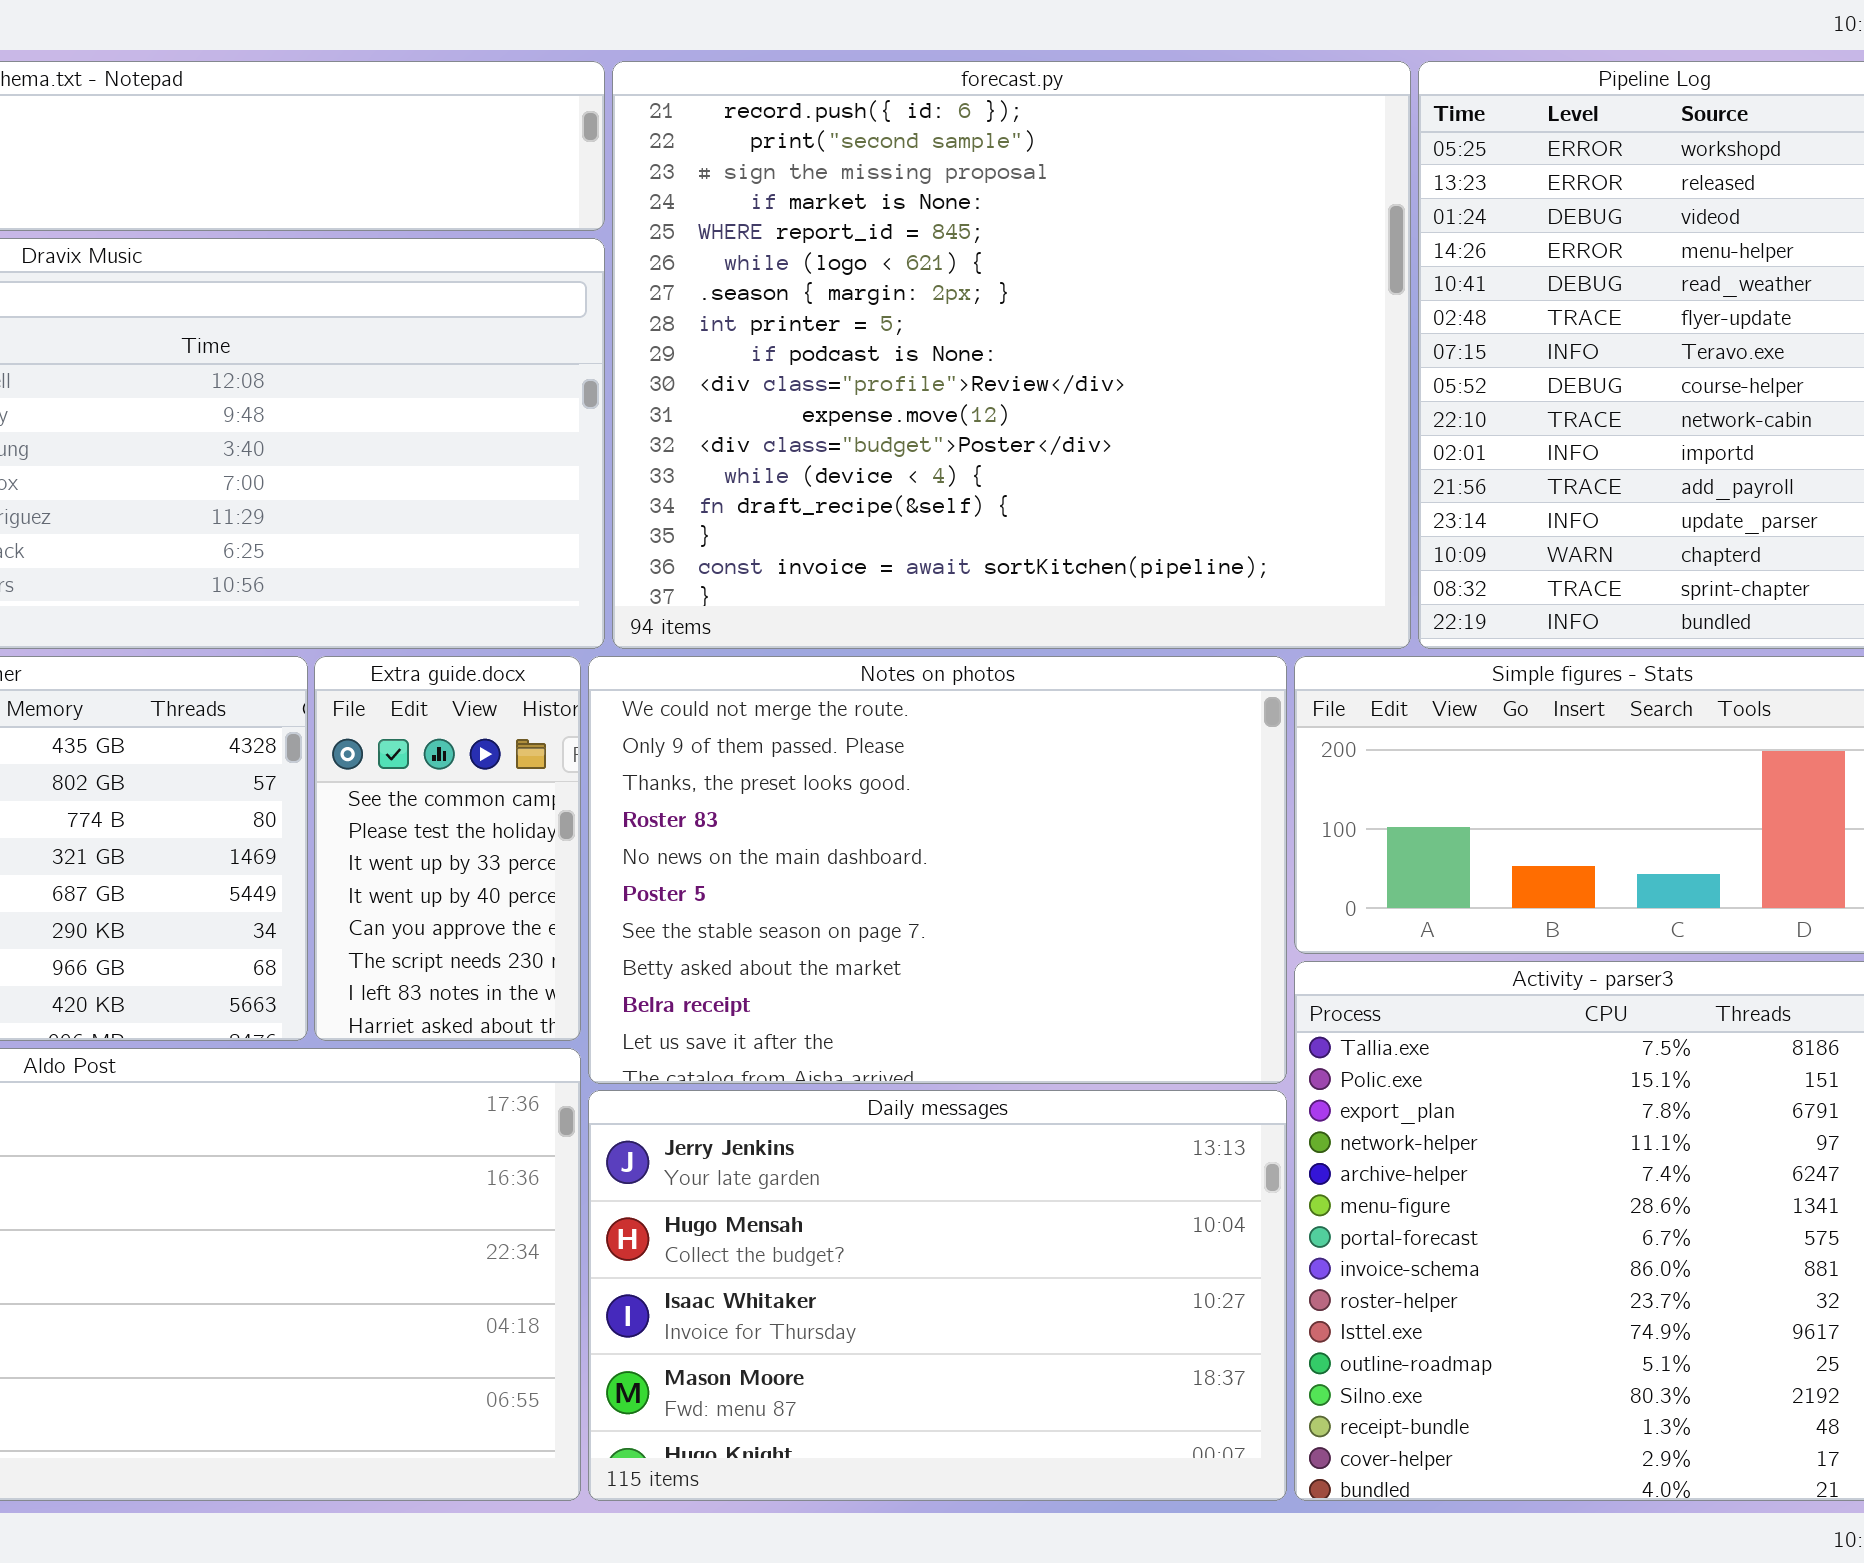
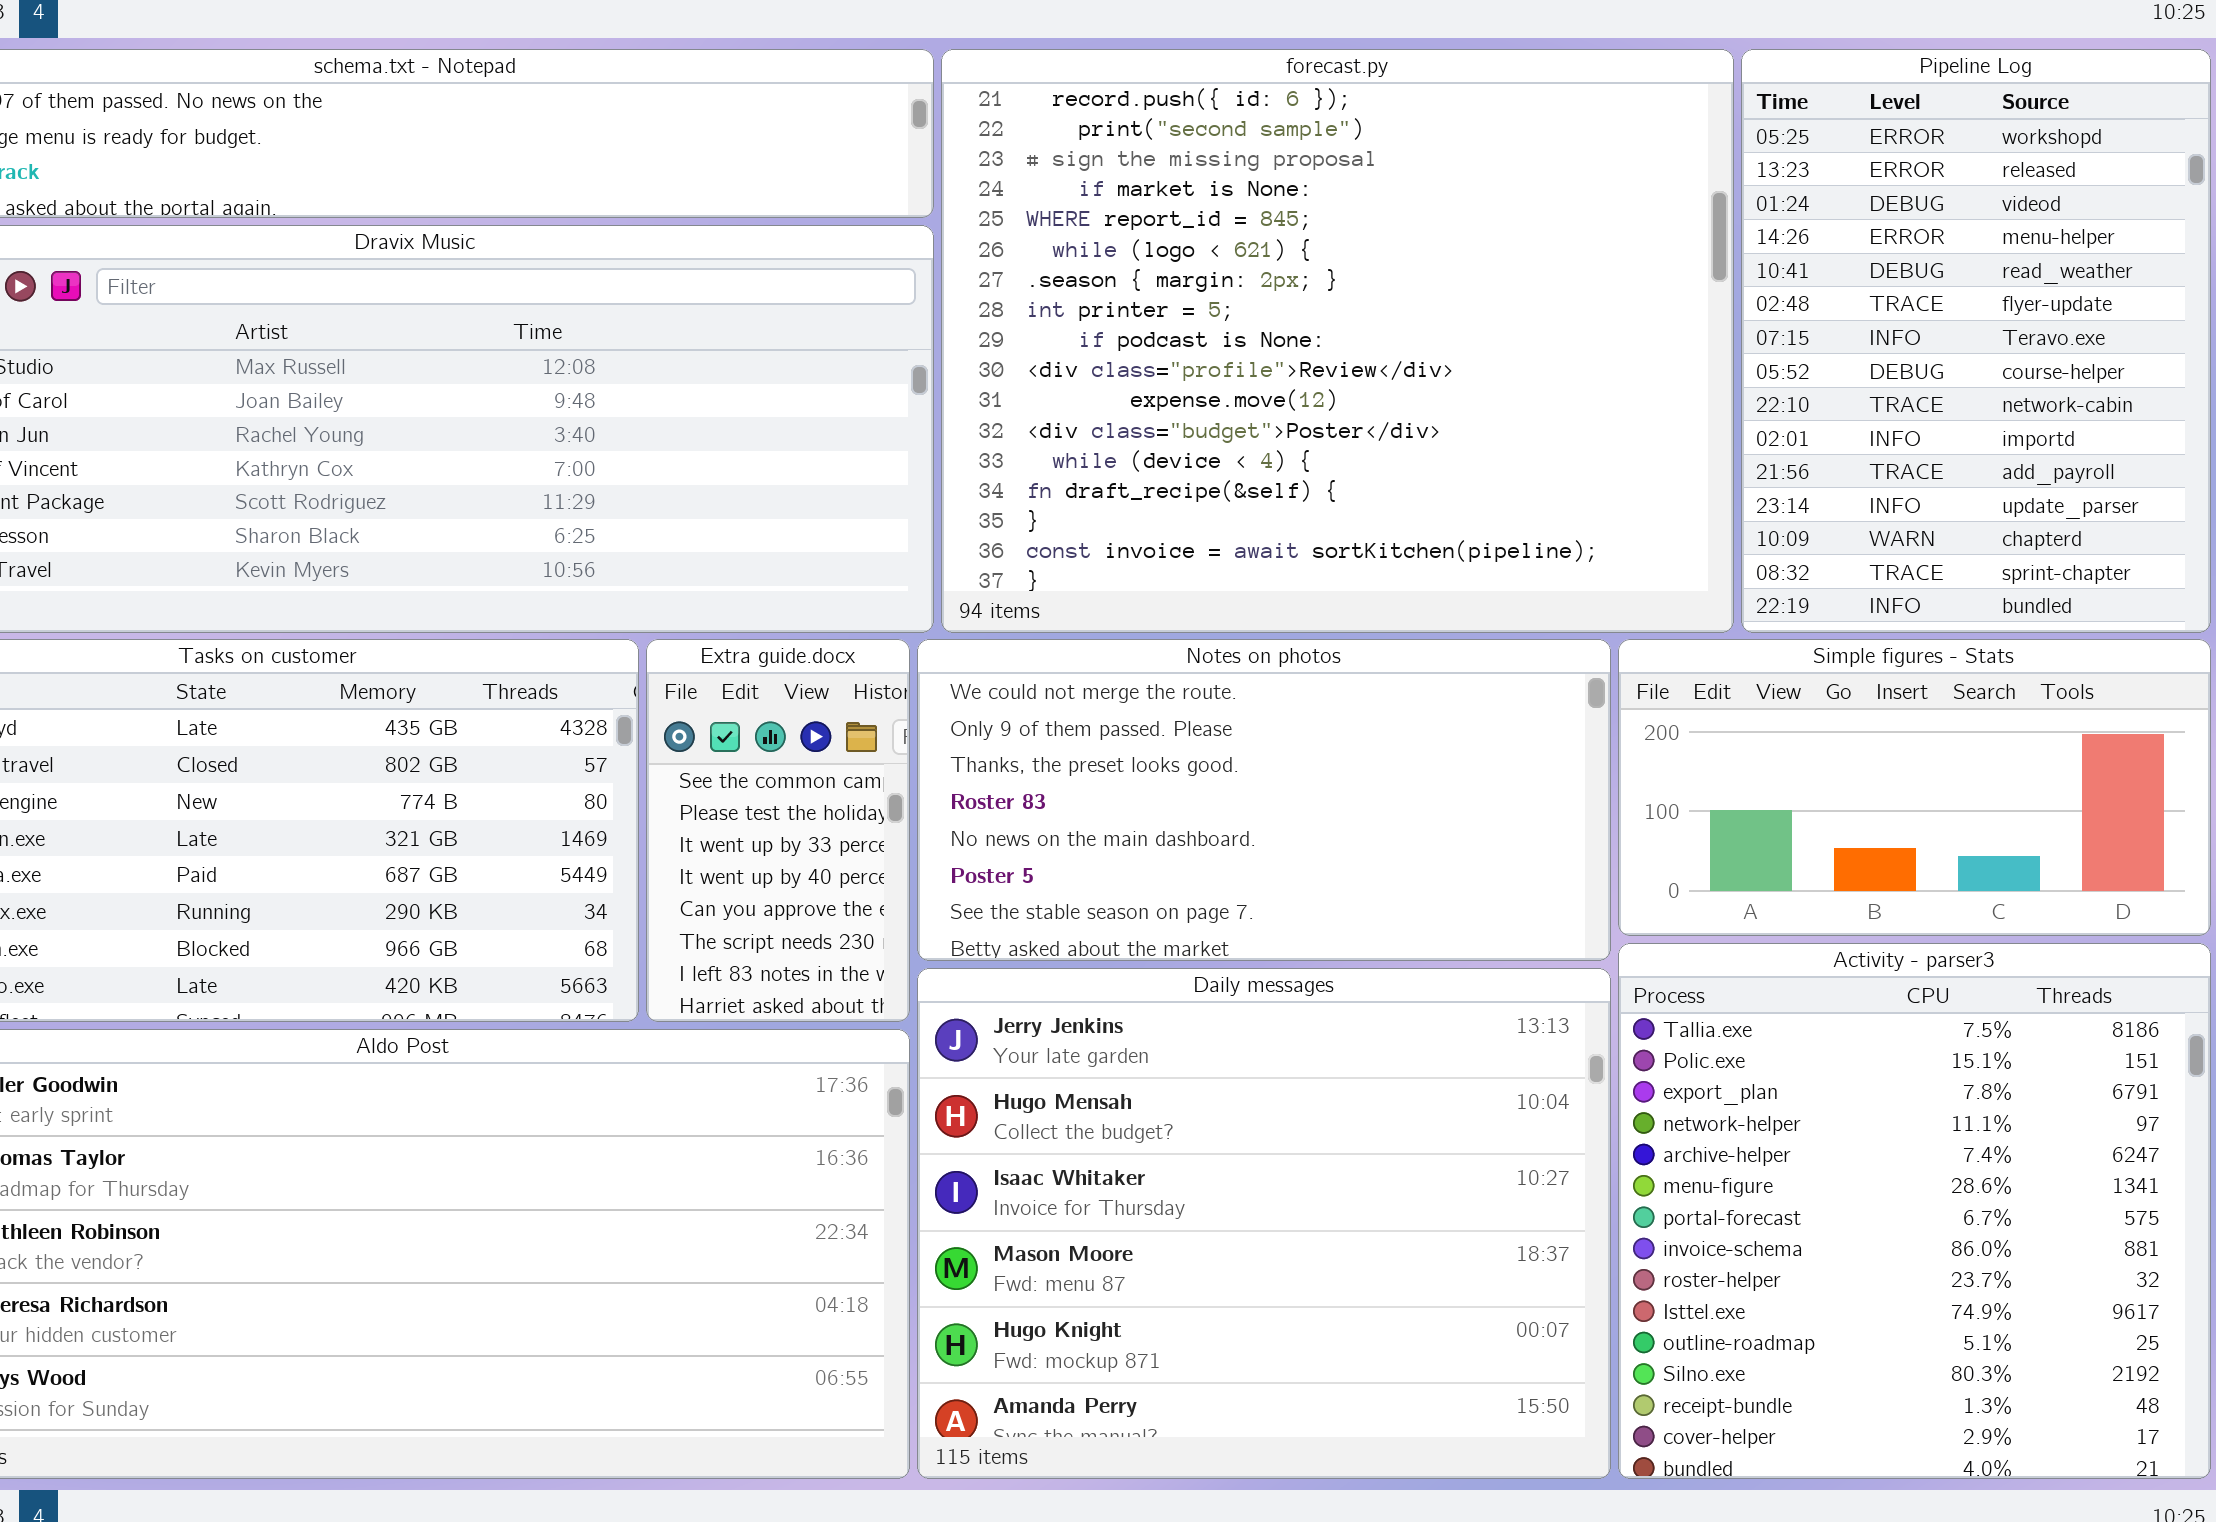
Notes on photos: [588,656,1287,1084] -> [917,639,1611,961], resized
Daily messages: [588,1090,1287,1501] -> [917,968,1611,1479], resized

